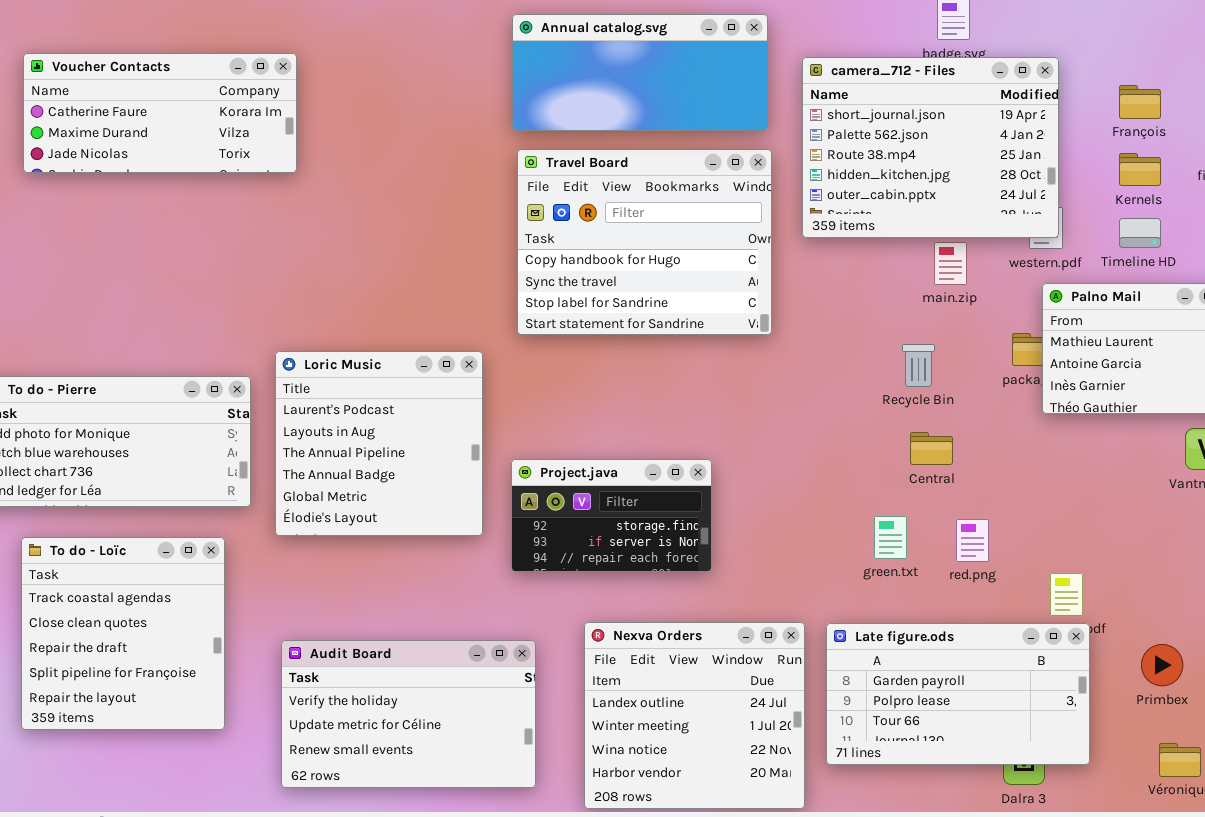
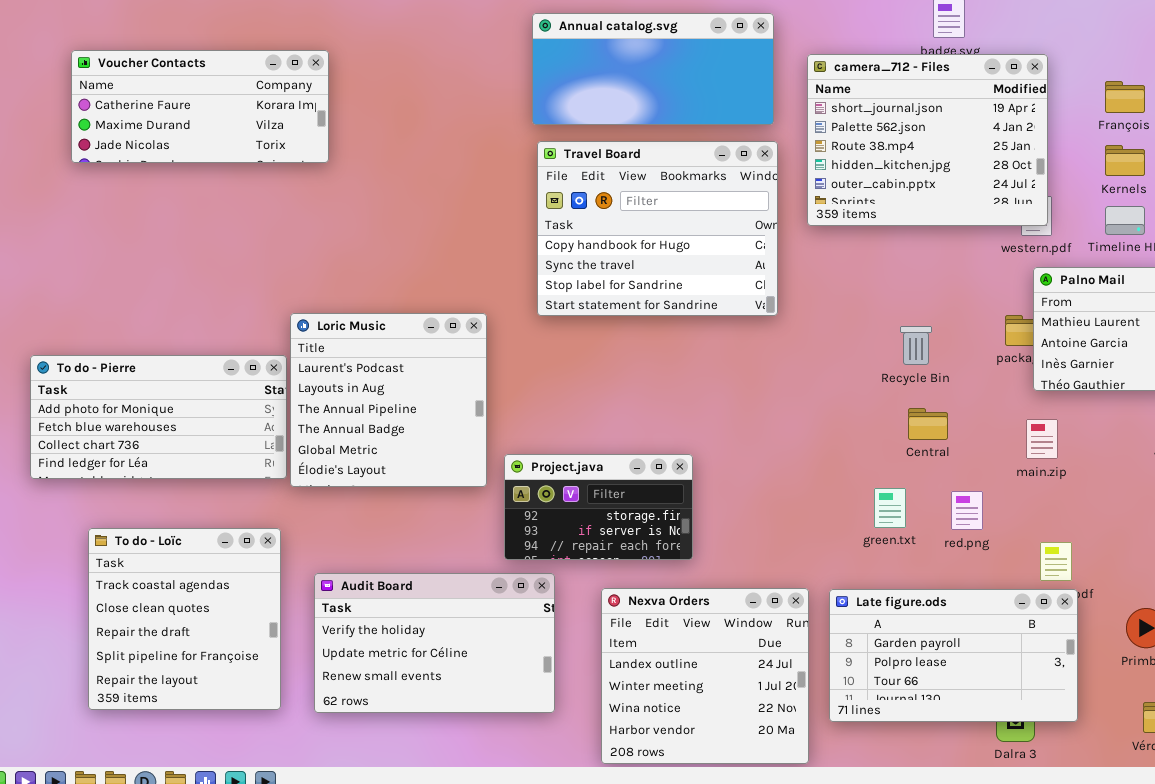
main.zip: [934,242,967,285] -> [1026,419,1058,459], moved
Loric Music: [275,351,483,536] -> [290,313,487,487], moved
Project.java: [511,459,712,572] -> [504,454,693,560], moved
To do - Loïc: [21,537,225,730] -> [88,528,281,710], moved
Audit Board: [281,640,536,788] -> [314,573,555,713], moved

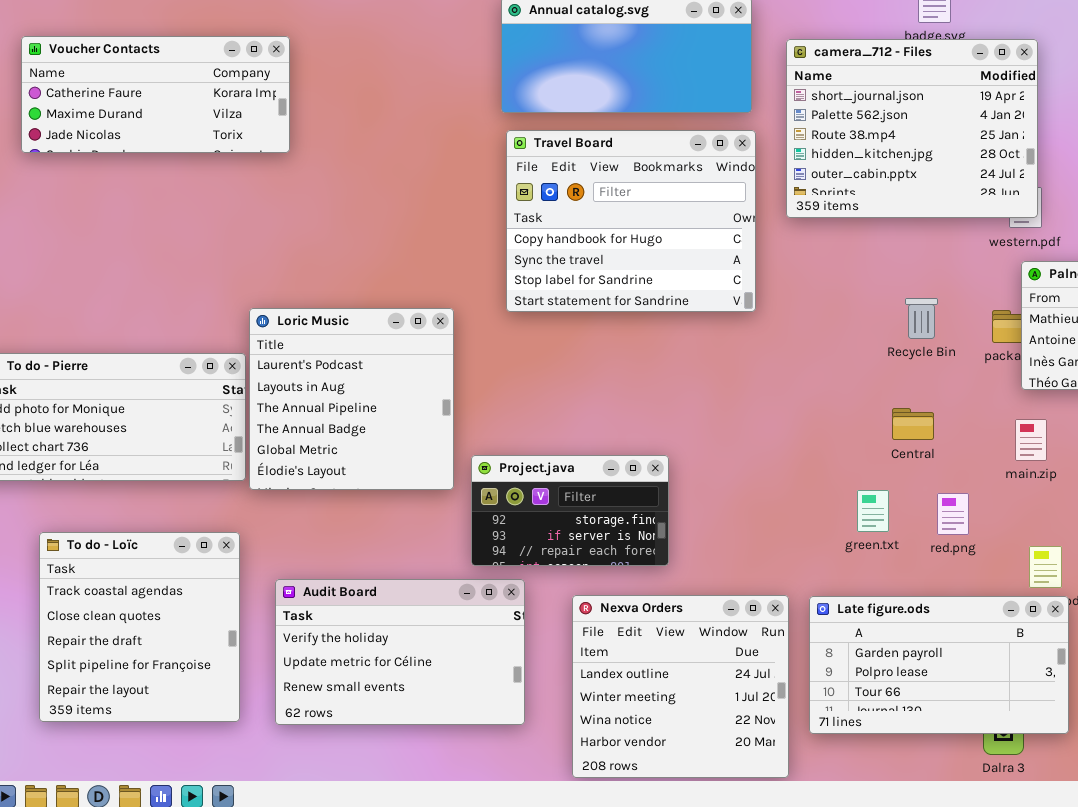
Recycle Bin: [900,326,932,365] -> [905,298,938,339], moved

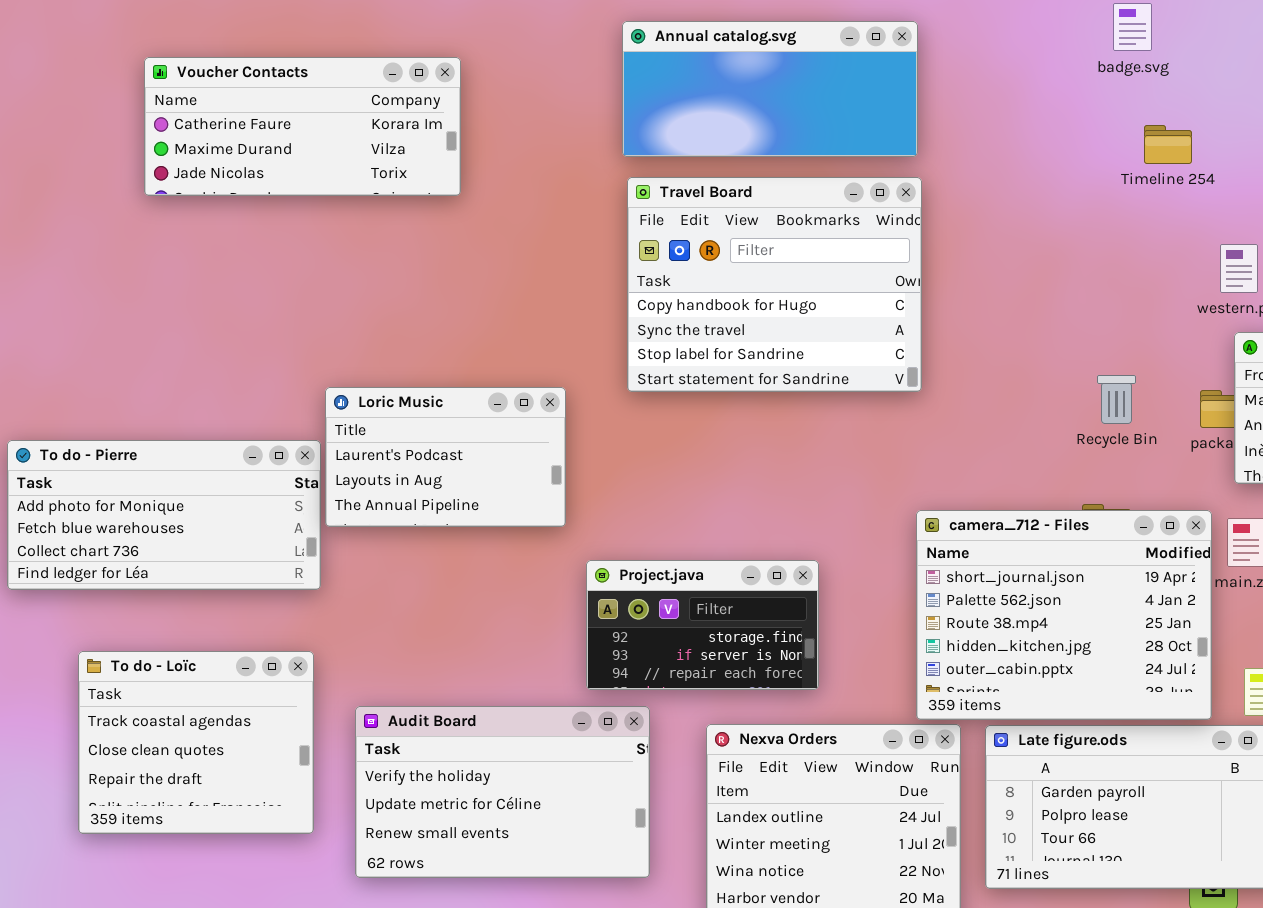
Voucher Contacts: [21,36,290,153] -> [144,57,461,196], moved
camera_712 - Files: [786,39,1038,218] -> [916,510,1212,720], moved
Loric Music: [249,308,454,490] -> [325,387,566,527], resized
To do - Loïc: [39,532,240,722] -> [78,651,314,834], resized

